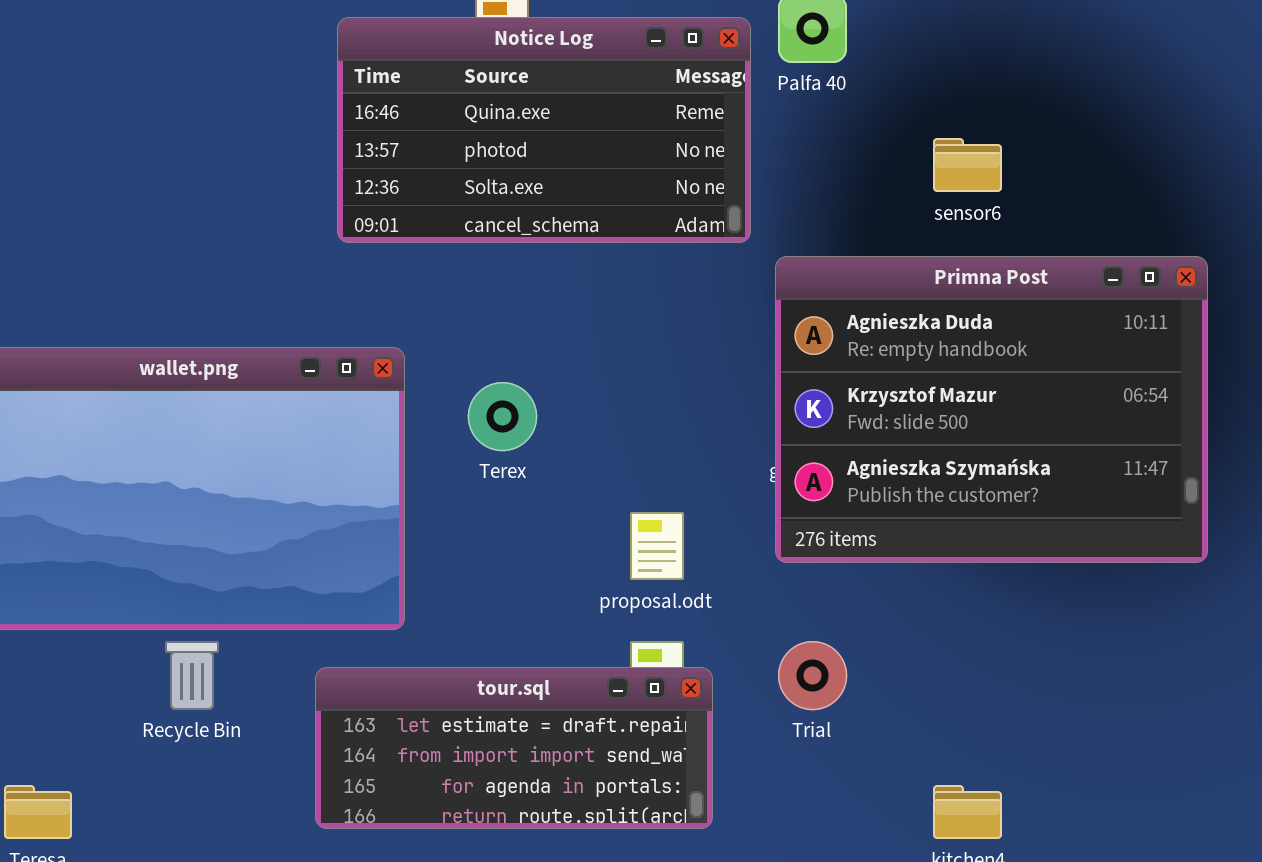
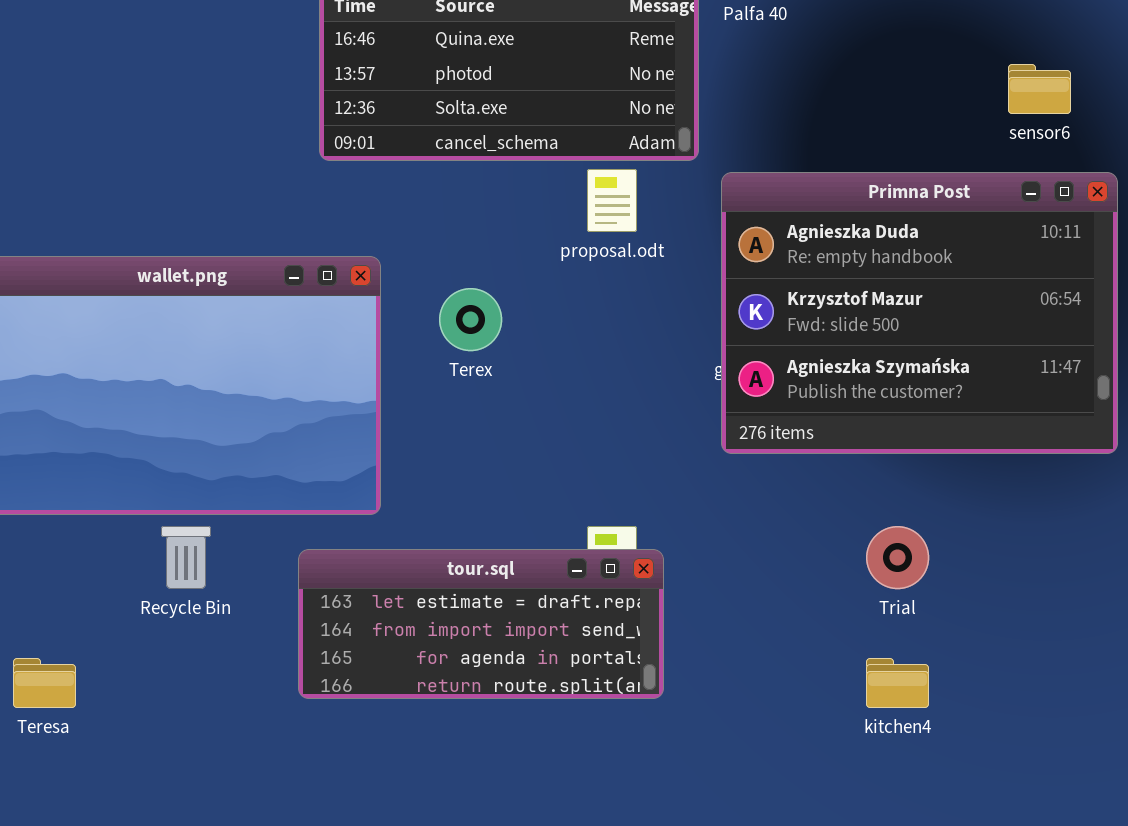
sensor6: [933,138,1002,192] -> [1008,64,1071,114], moved
proposal.odt: [630,512,684,580] -> [587,169,637,232], moved
Trial: [778,641,847,710] -> [866,526,929,589], moved

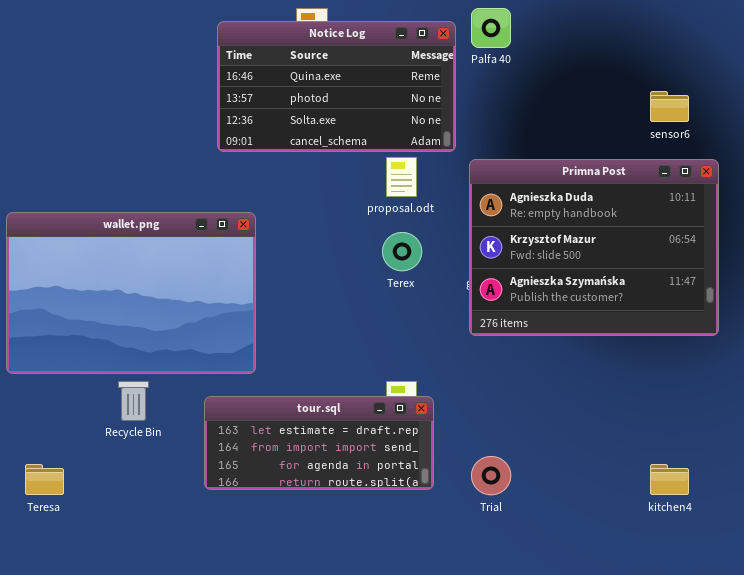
Terex: [439,288,502,351] -> [382,232,422,271], moved
Trial: [866,526,929,589] -> [471,456,511,495], moved
kitchen4: [866,658,929,708] -> [650,464,689,495], moved

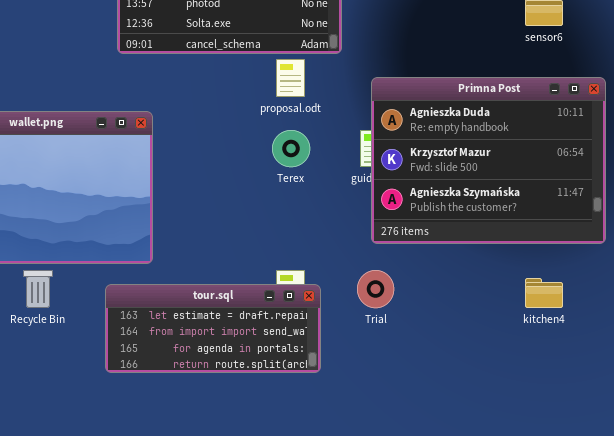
Primna Post: [469,159,719,336] -> [371,77,606,244], moved
Trial: [471,456,511,495] -> [357,270,394,308], moved
kitchen4: [650,464,689,495] -> [525,278,563,308], moved

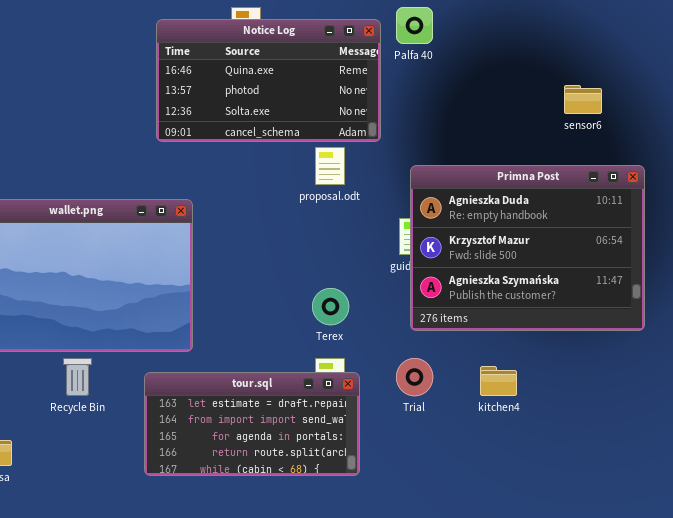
Terex: [272,130,310,167] -> [312,288,349,325], moved
kitchen4: [525,278,563,308] -> [480,366,517,396], moved
tour.sql: [105,284,321,373] -> [144,372,360,476], resized

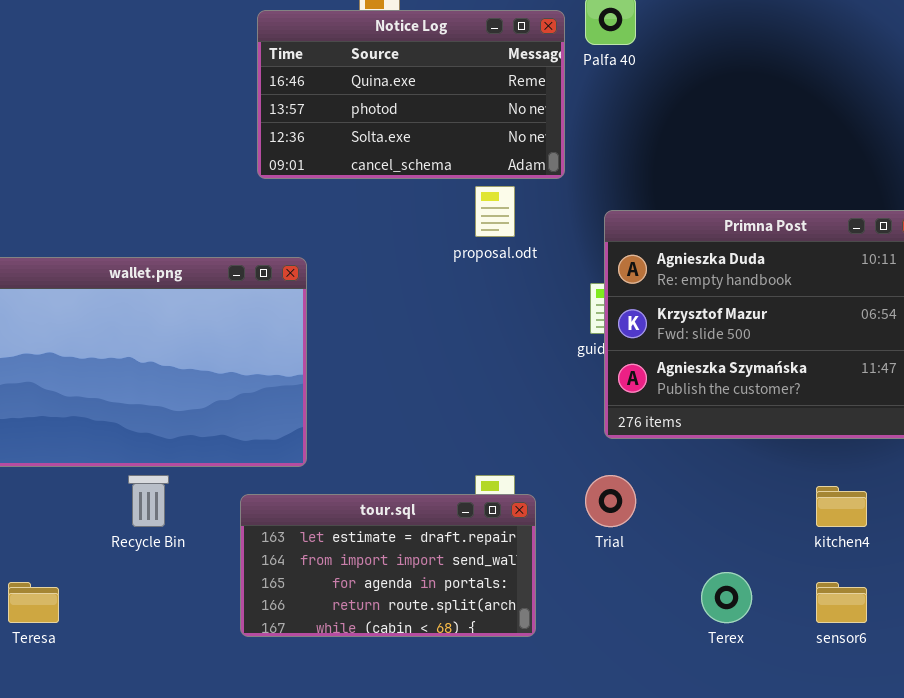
sensor6: [564,85,602,114] -> [816,582,867,623], moved
Terex: [312,288,349,325] -> [701,572,752,623], moved
kitchen4: [480,366,517,396] -> [816,486,867,527], moved

